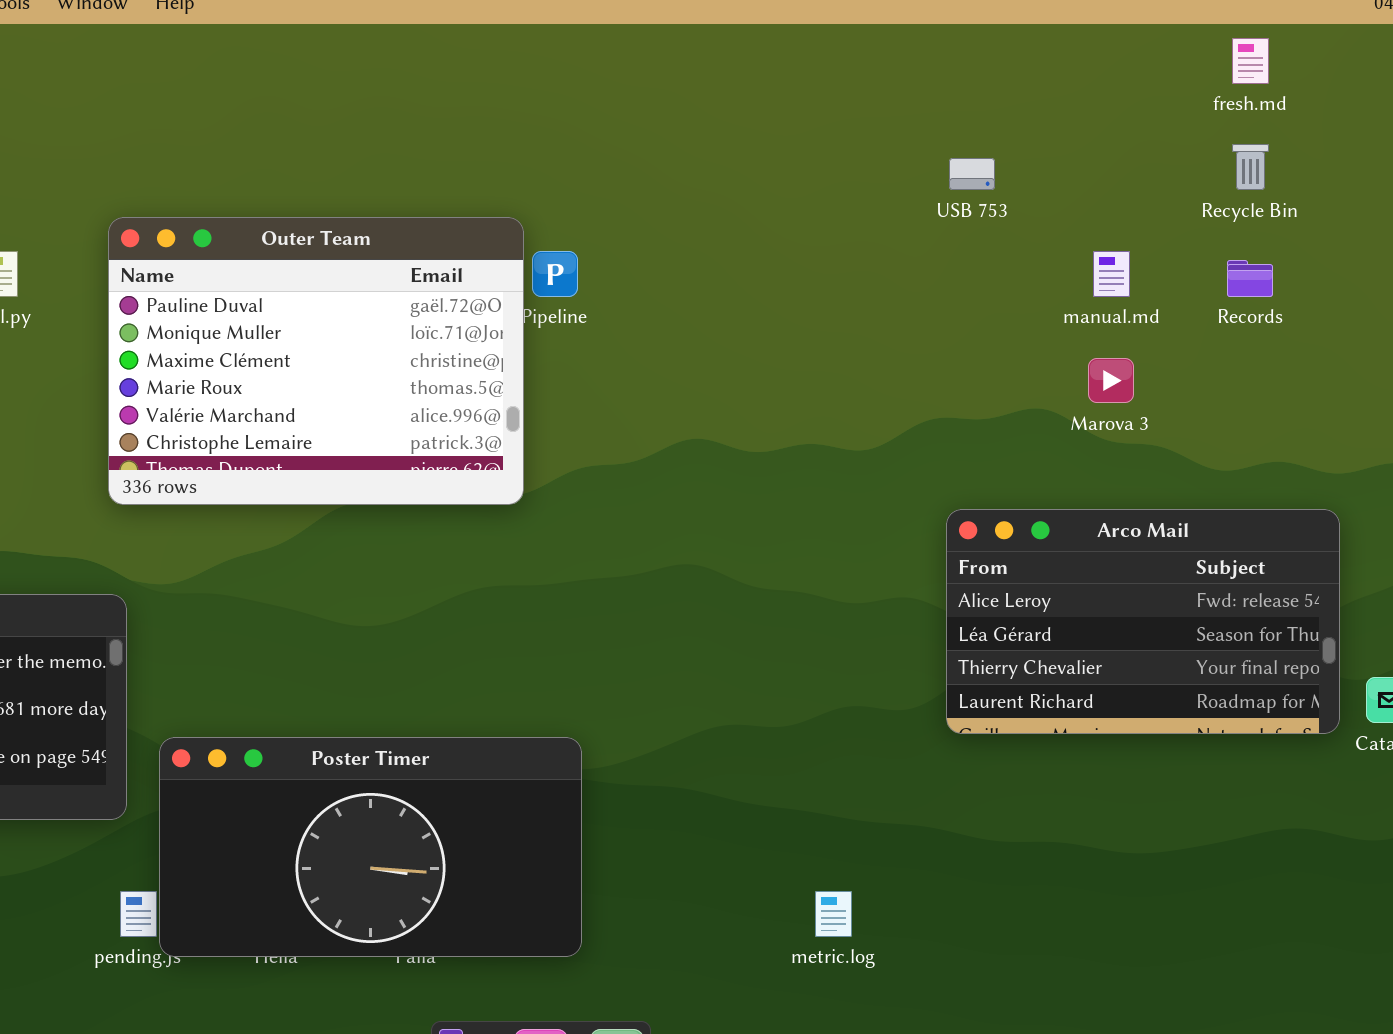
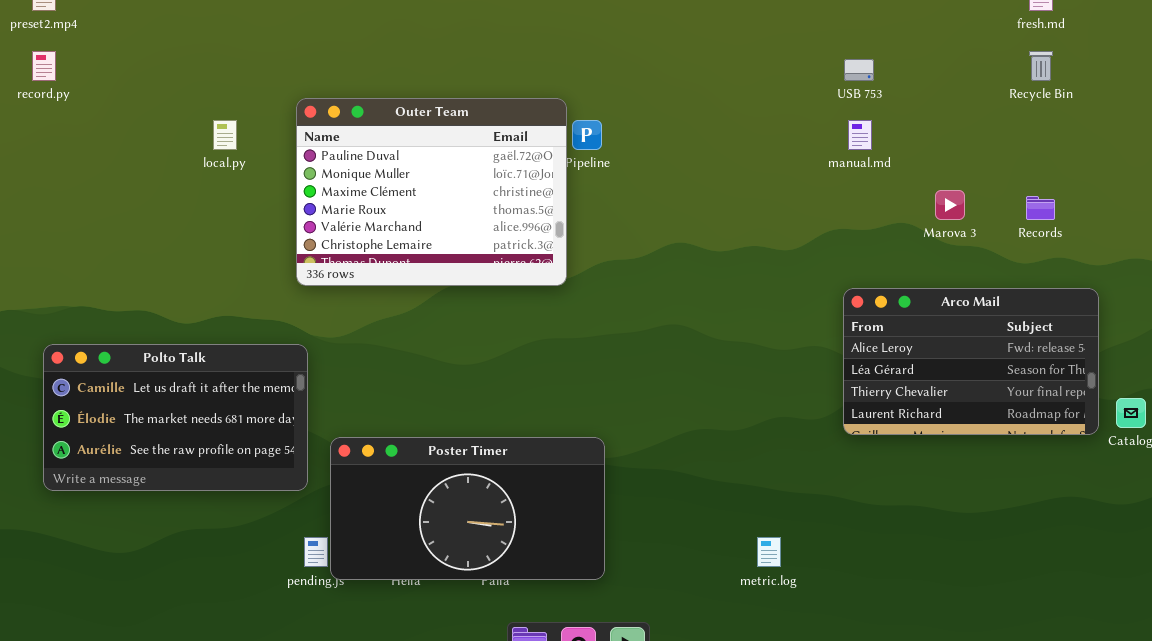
manual.md: [1093,251,1130,297] -> [848,120,872,150], moved
Records: [1227,260,1273,297] -> [1026,196,1055,220], moved

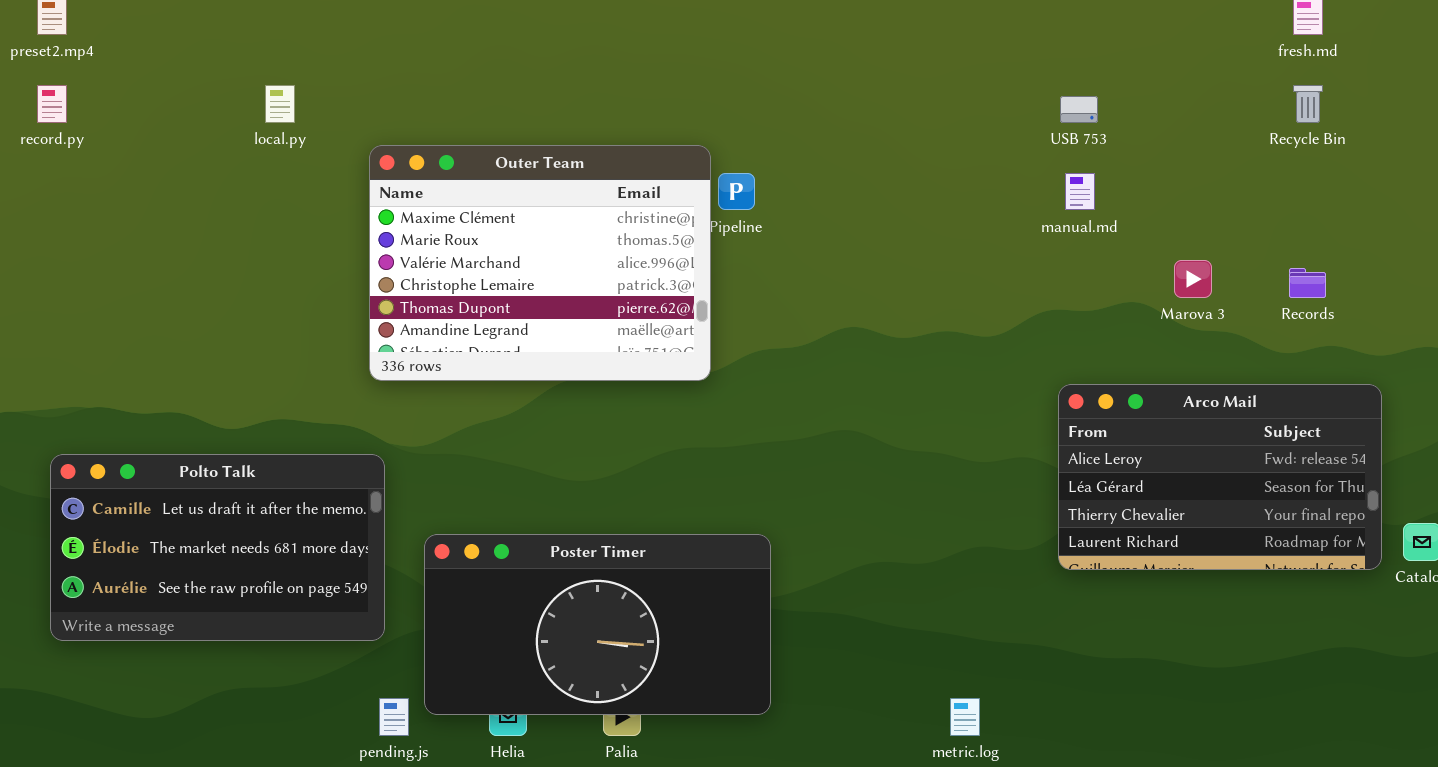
Outer Team: [296,98,567,286] -> [369,145,711,381], scrolled down 2 rows
local.py: [213,120,237,150] -> [265,85,295,123], moved
Poster Timer: [330,437,605,580] -> [424,534,771,715], moved

